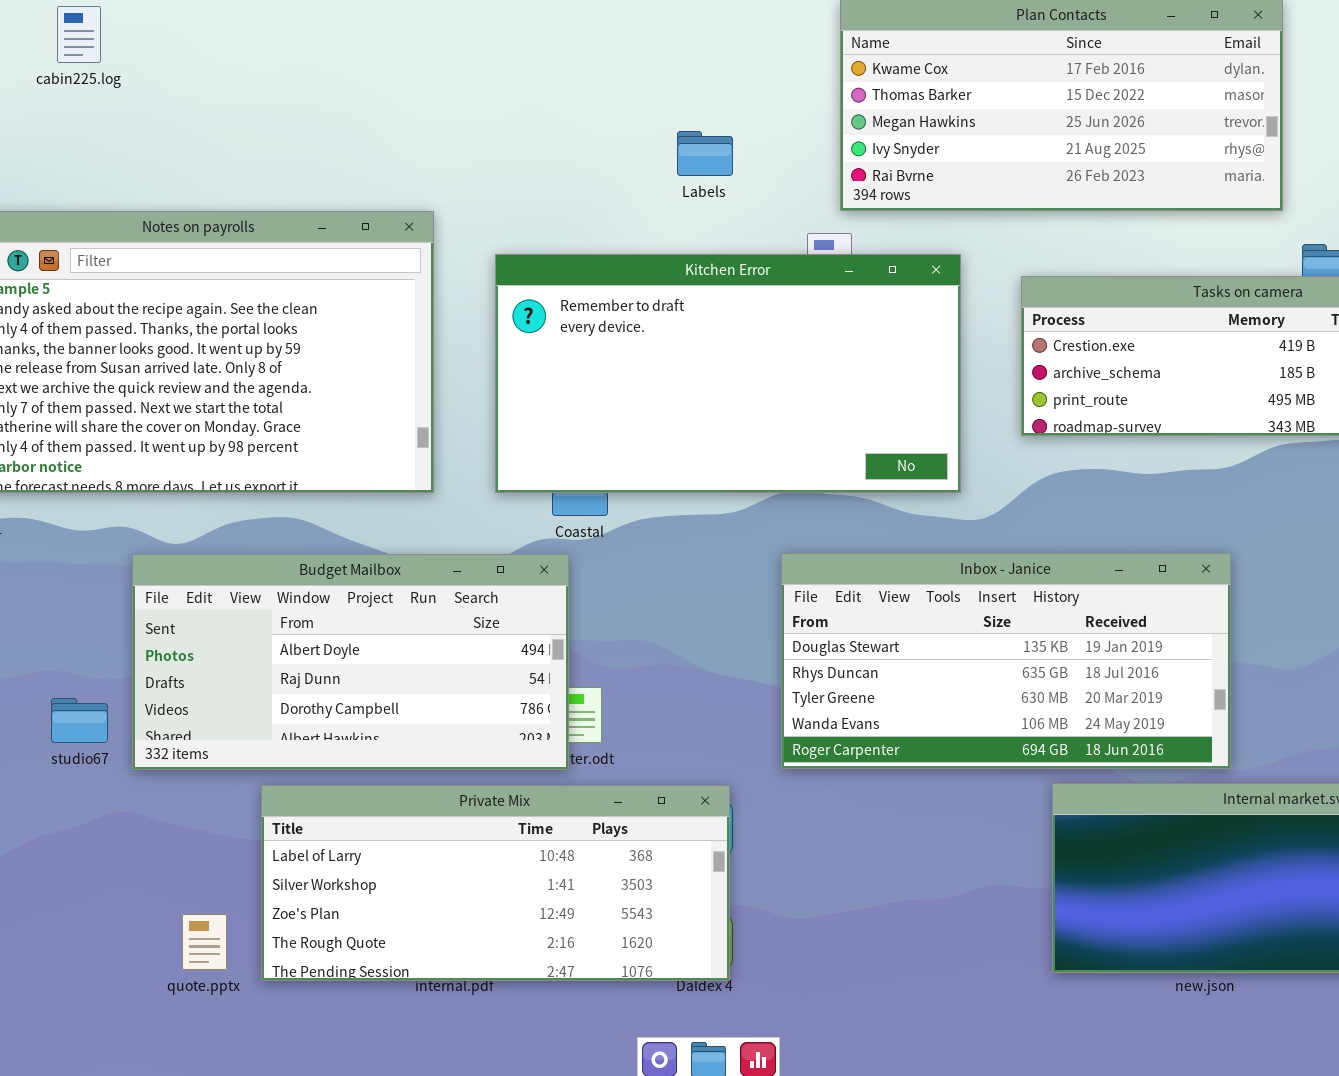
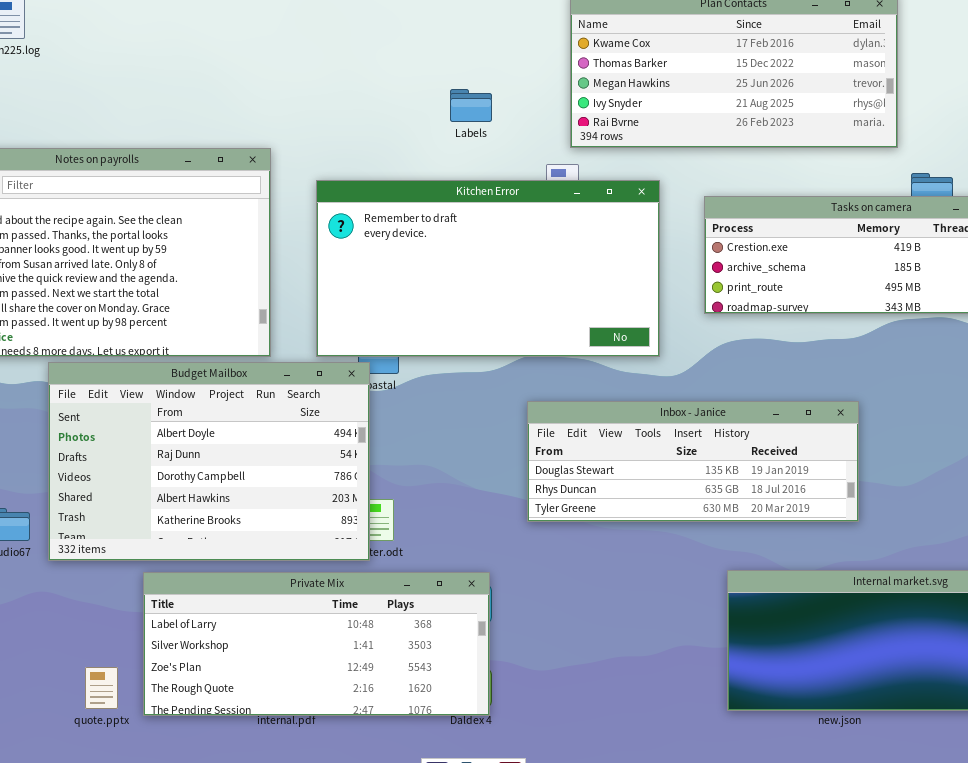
Inbox - Janice: [781,553,1231,769] -> [527,401,859,522], resized
Budget Mailbox: [132,554,569,770] -> [48,362,370,561], resized

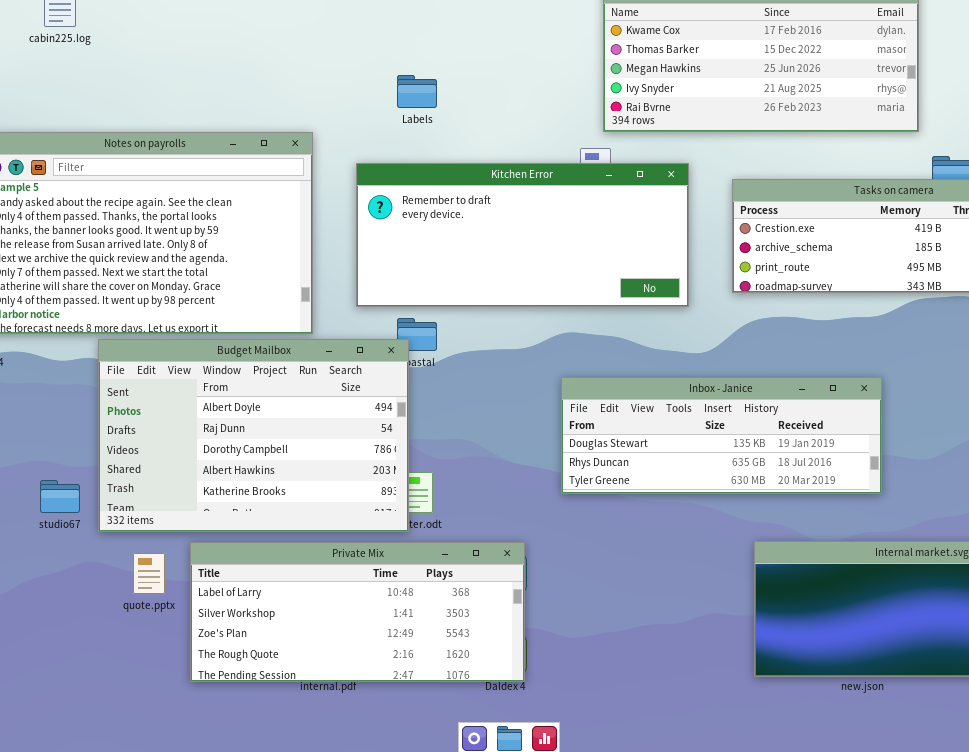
Labels: [450,89,492,122] -> [397,75,437,108], moved
Kitchen Error: [316,180,660,357] -> [356,163,689,307], resized
quote.pptx: [85,667,118,709] -> [133,553,165,594], moved

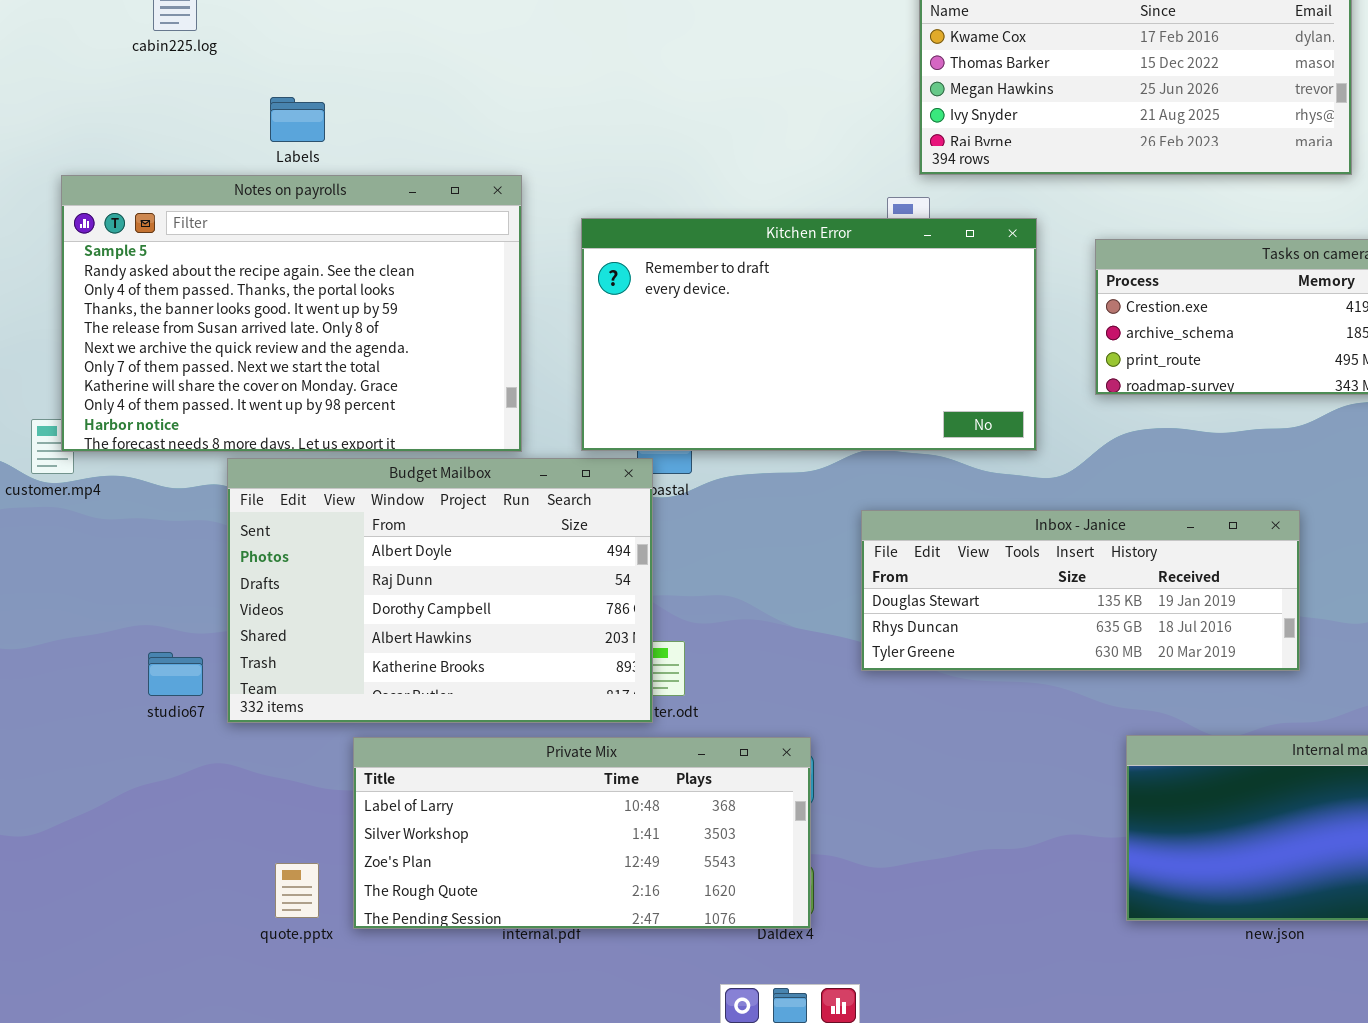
Labels: [397,75,437,108] -> [270,97,325,142], moved
Kitchen Error: [356,163,689,307] -> [581,218,1037,451], resized
quote.pptx: [133,553,165,594] -> [275,863,319,918], moved

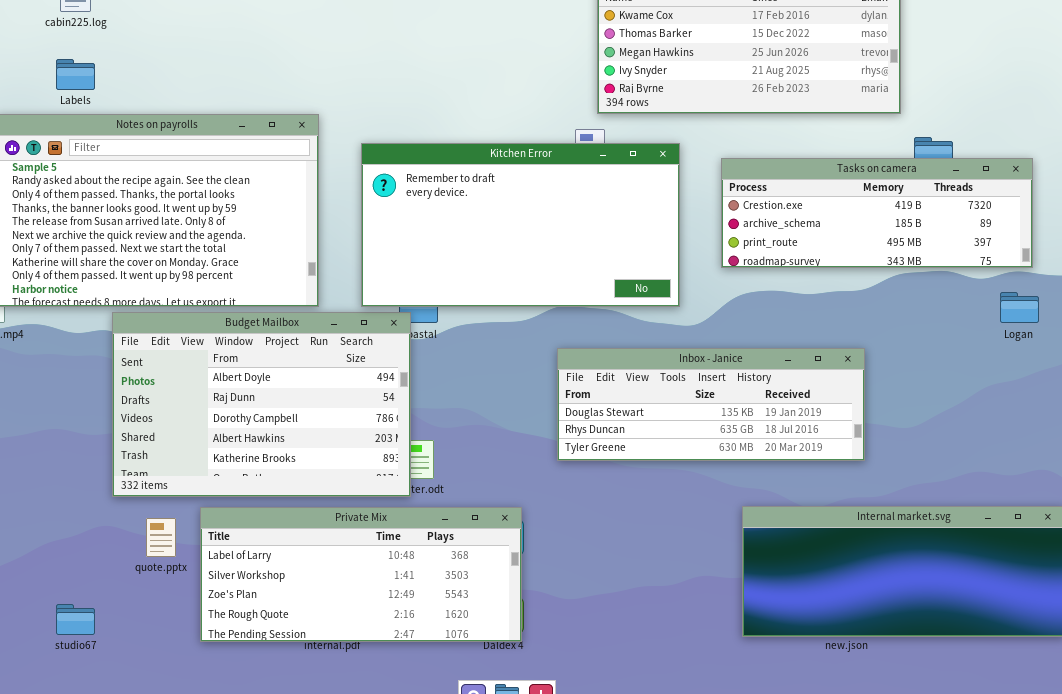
Labels: [270,97,325,142] -> [56,59,95,90], moved
studio67: [148,652,203,696] -> [56,604,95,635], moved
quote.pptx: [275,863,319,918] -> [146,518,176,557], moved

